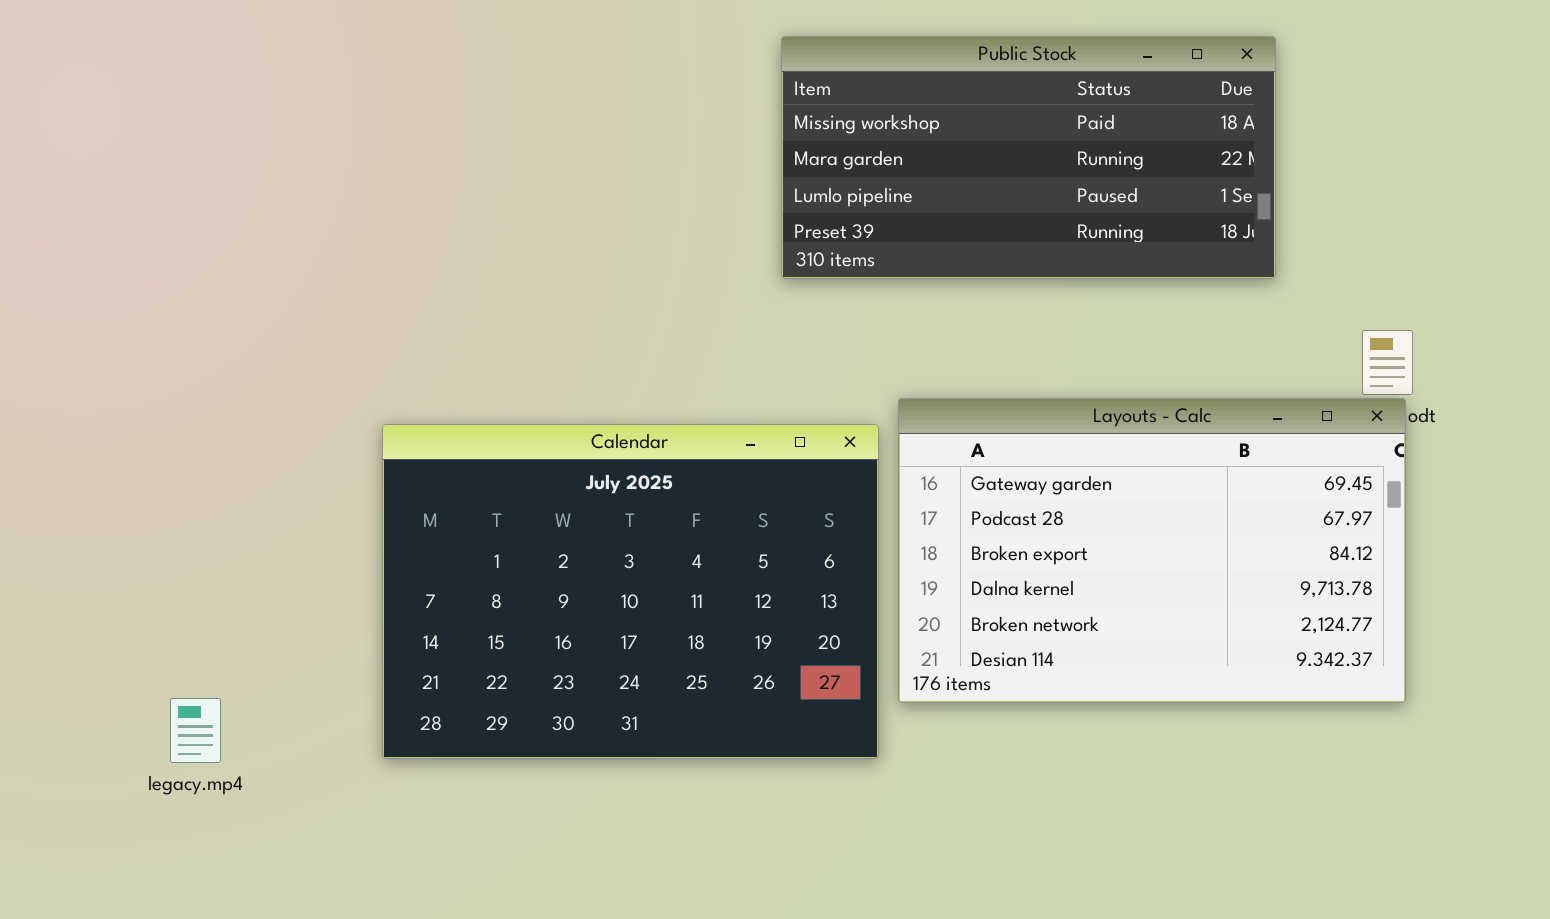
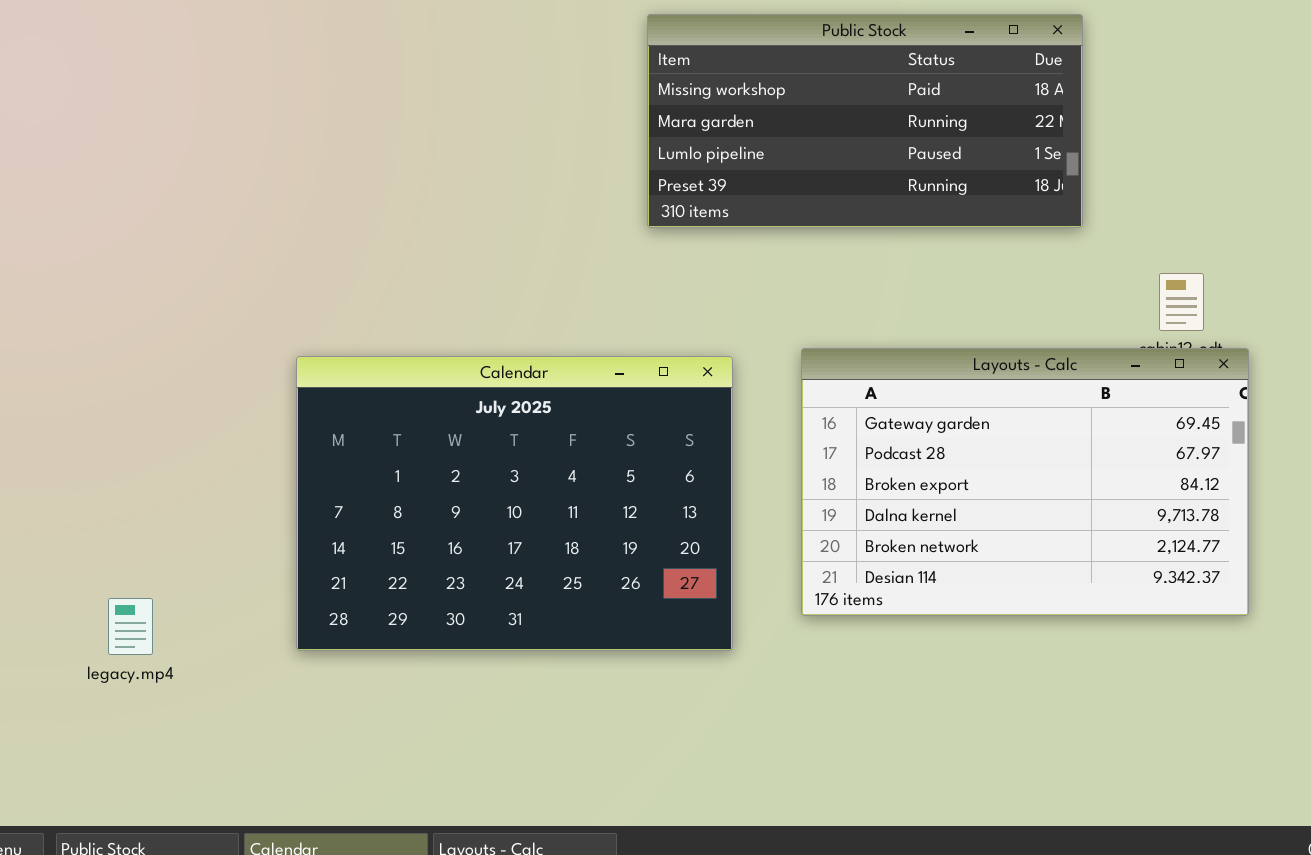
Layouts - Calc: [898,398,1406,703] -> [801,348,1249,616], moved

